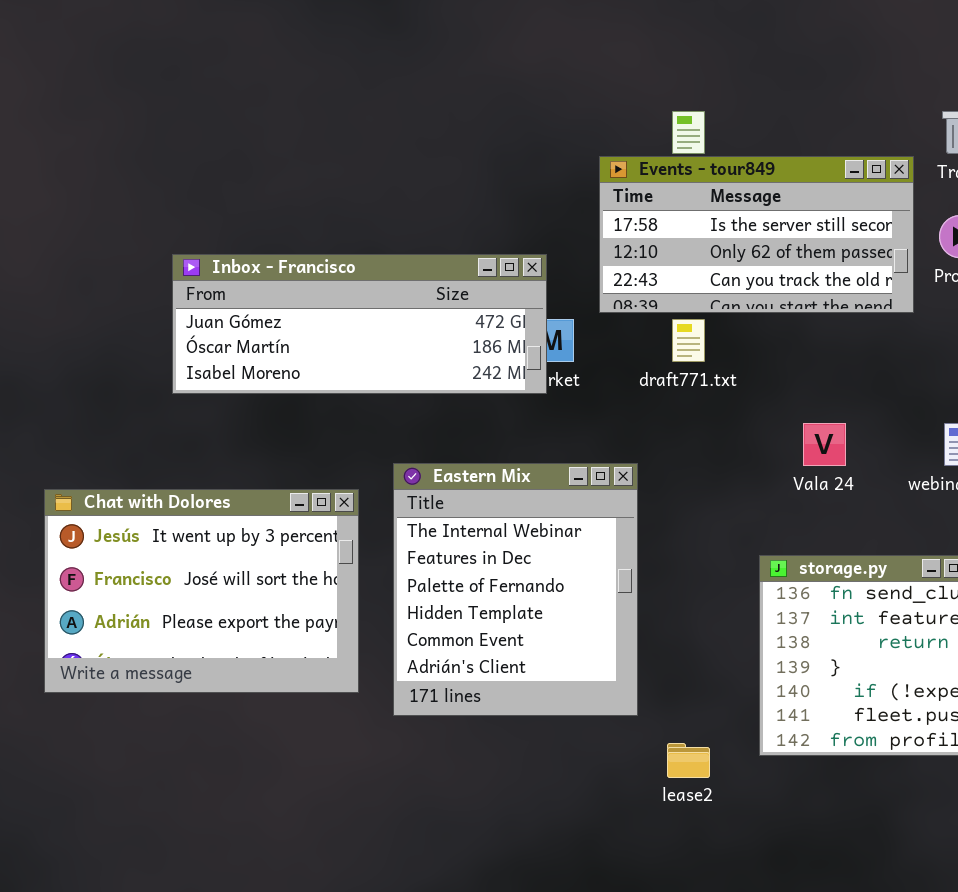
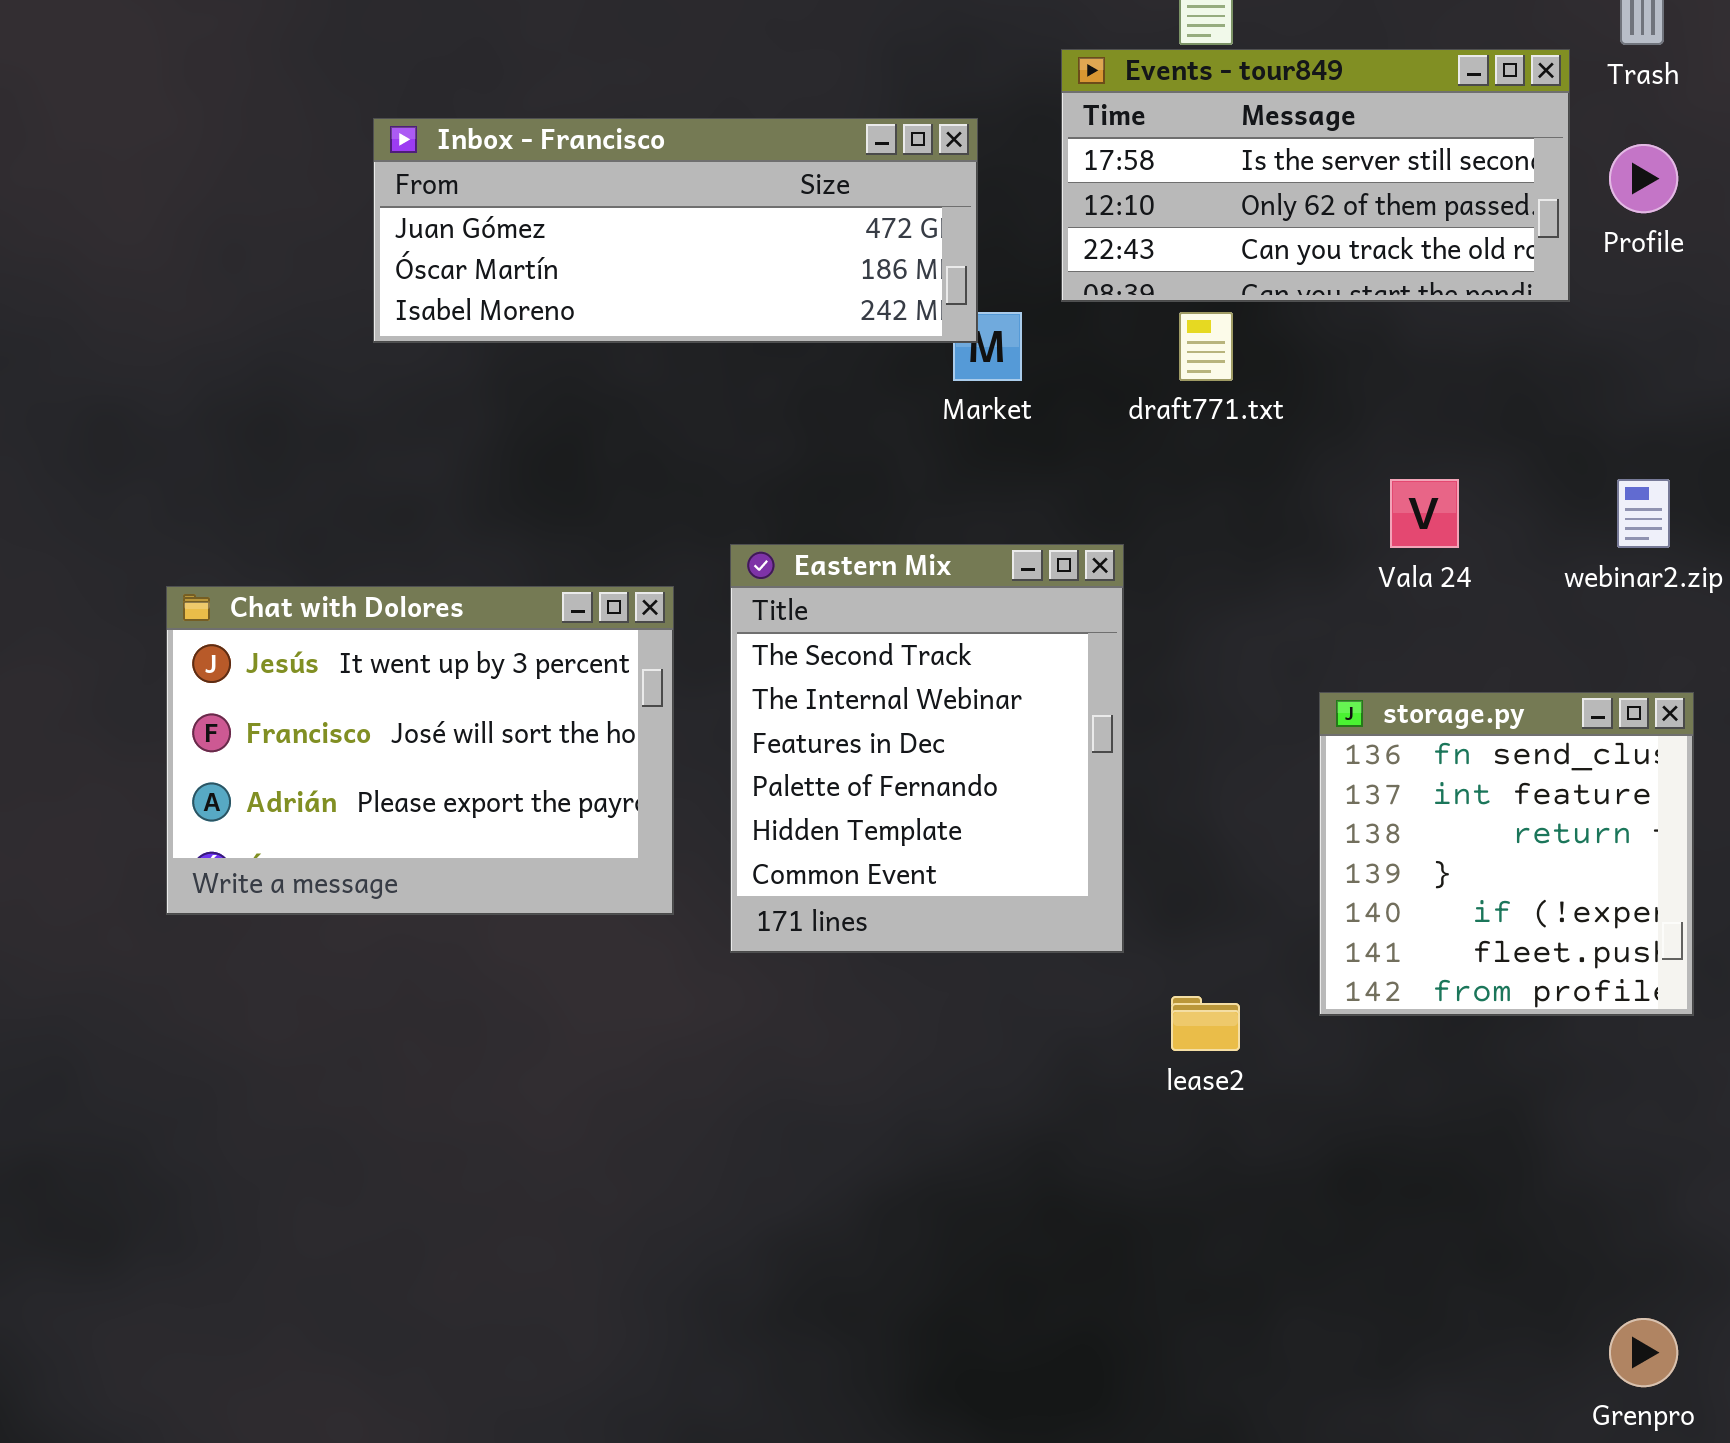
Inbox - Francisco: [172,254,547,394] -> [373,118,978,343], moved
Eastern Mix: [393,463,638,716] -> [730,544,1124,953], scrolled up 1 row

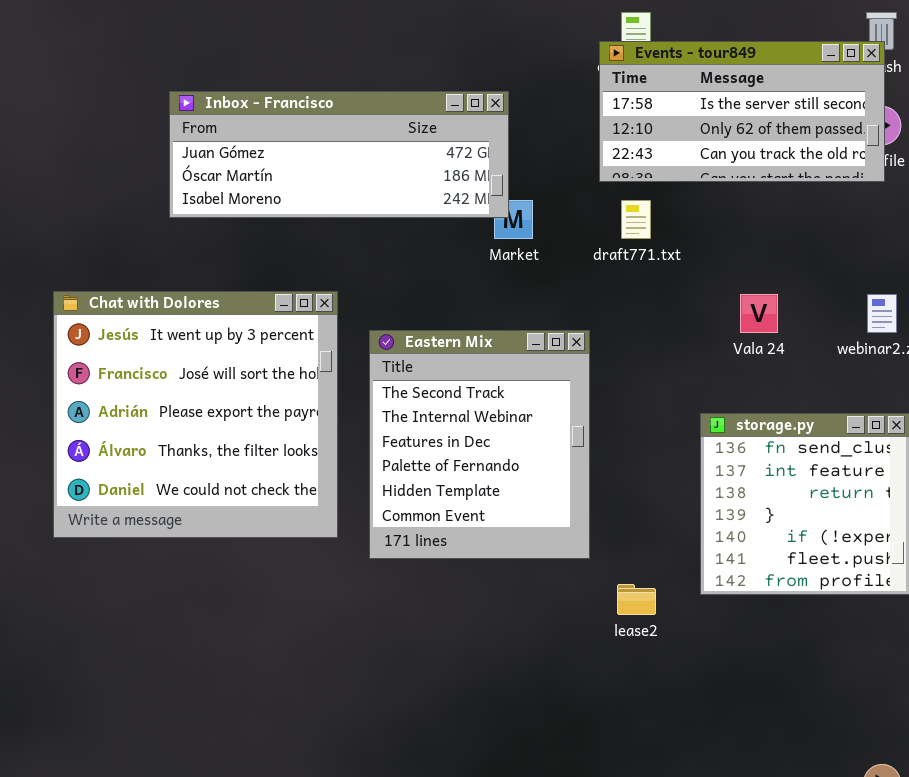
Events - tour849: [1061,49,1570,302] -> [599,41,885,182], moved
Chat with Dolores: [166,586,674,915] -> [53,291,338,538], resized

